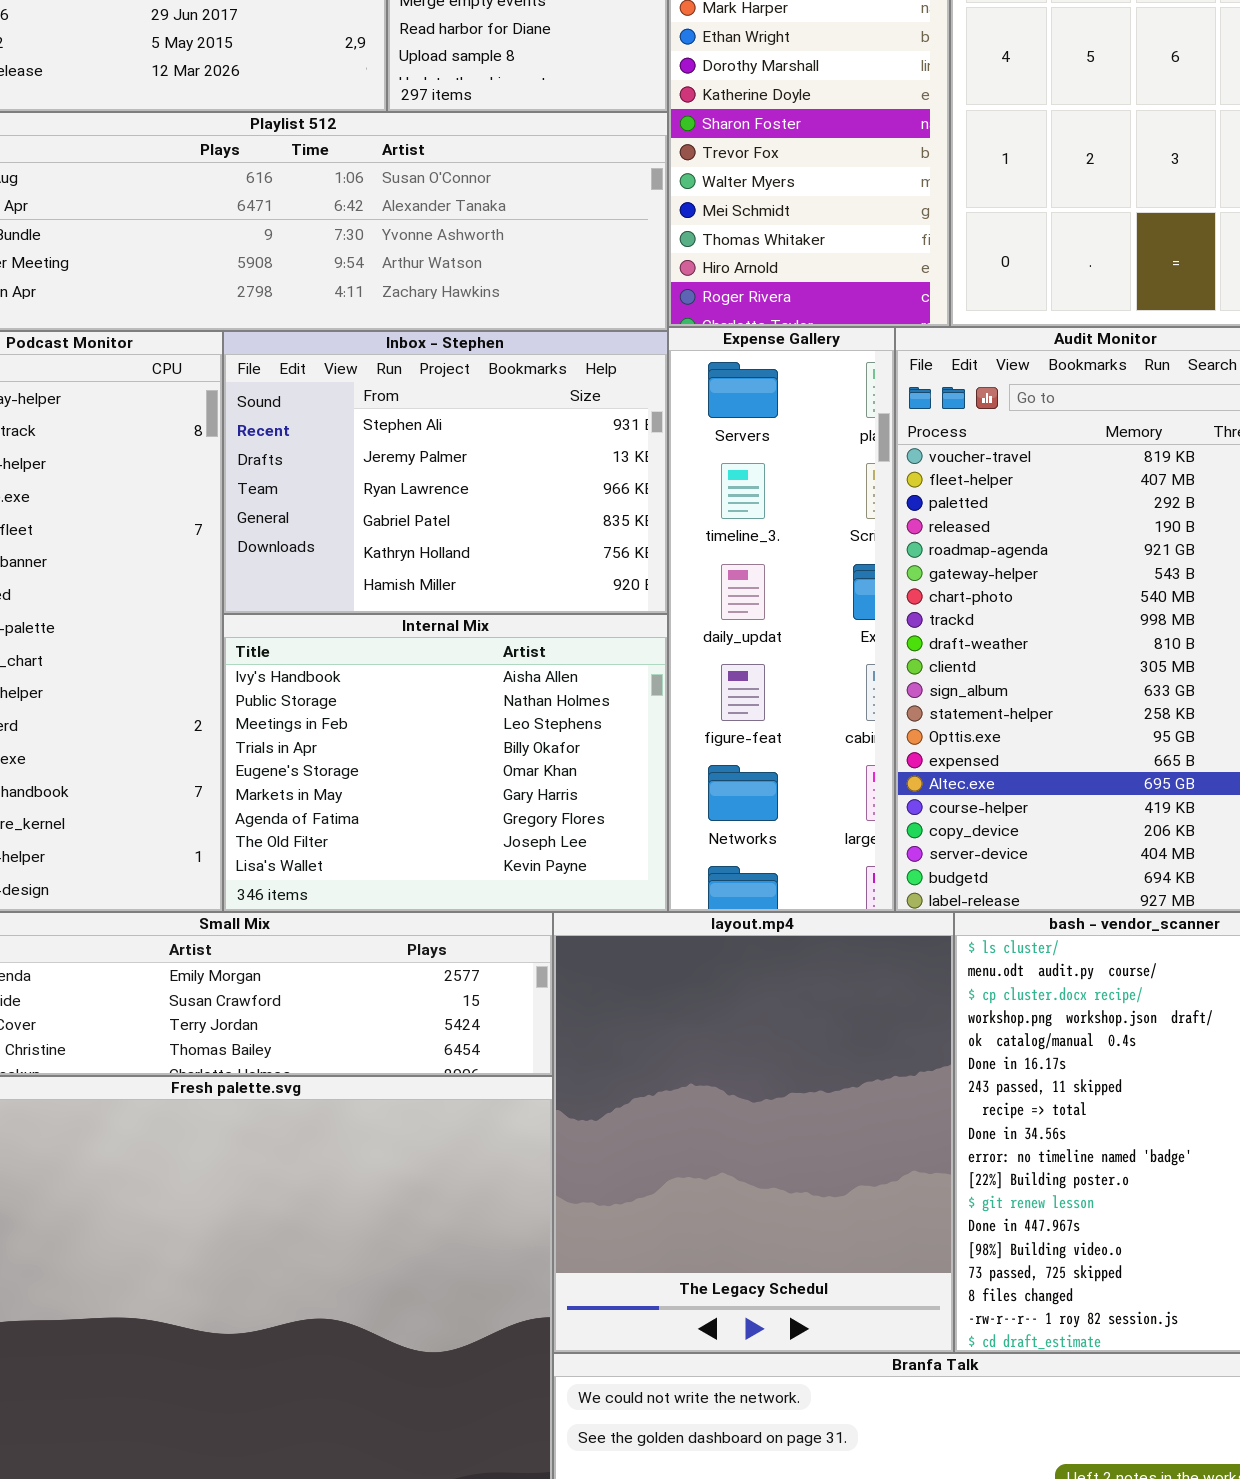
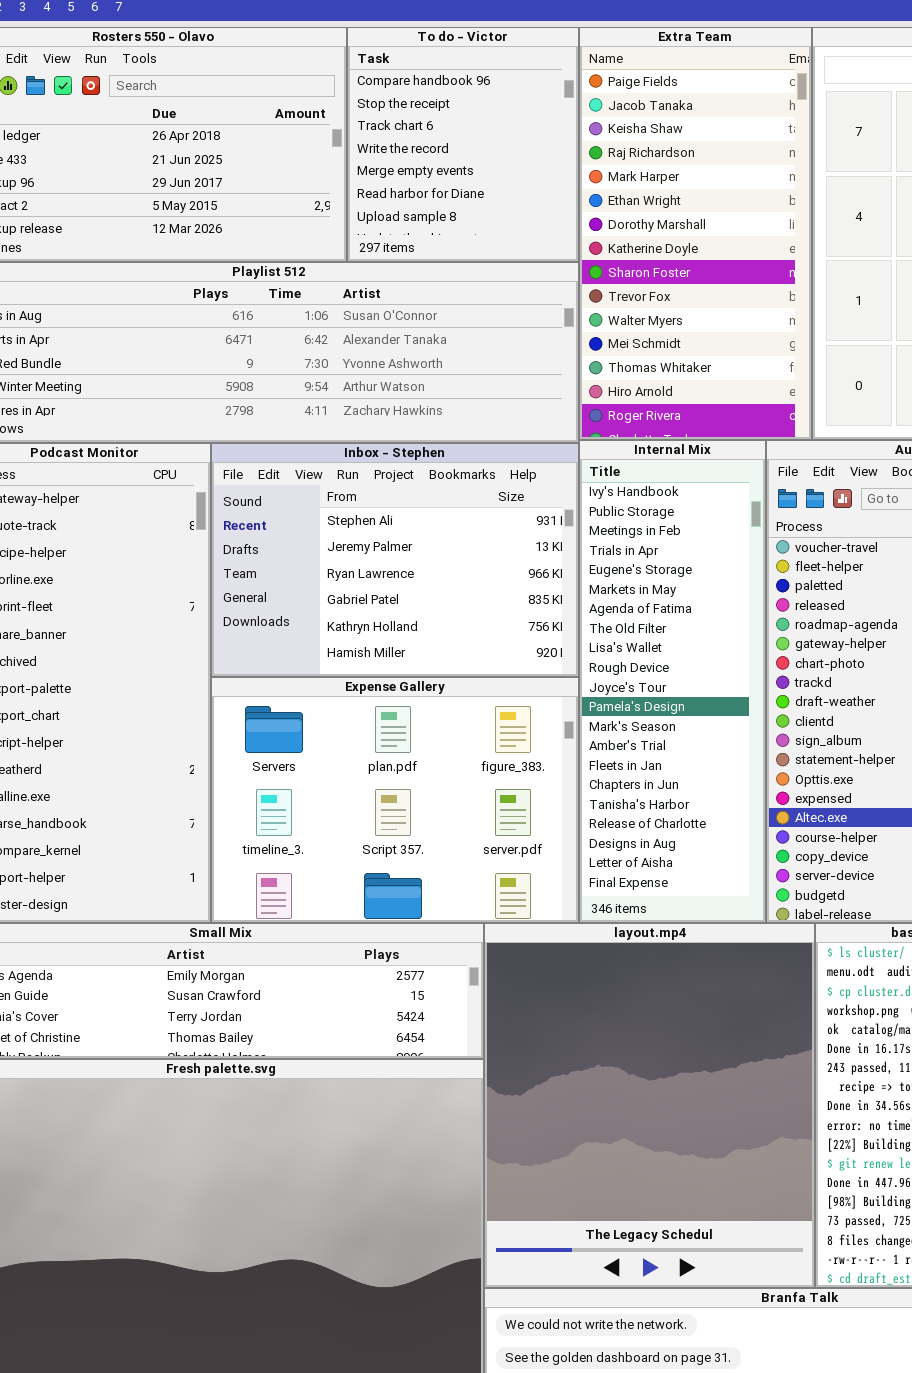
Expense Gallery: [668,327,895,912] -> [211,677,579,923], moved, resized
Internal Mix: [223,614,668,912] -> [579,440,766,923], moved, resized

